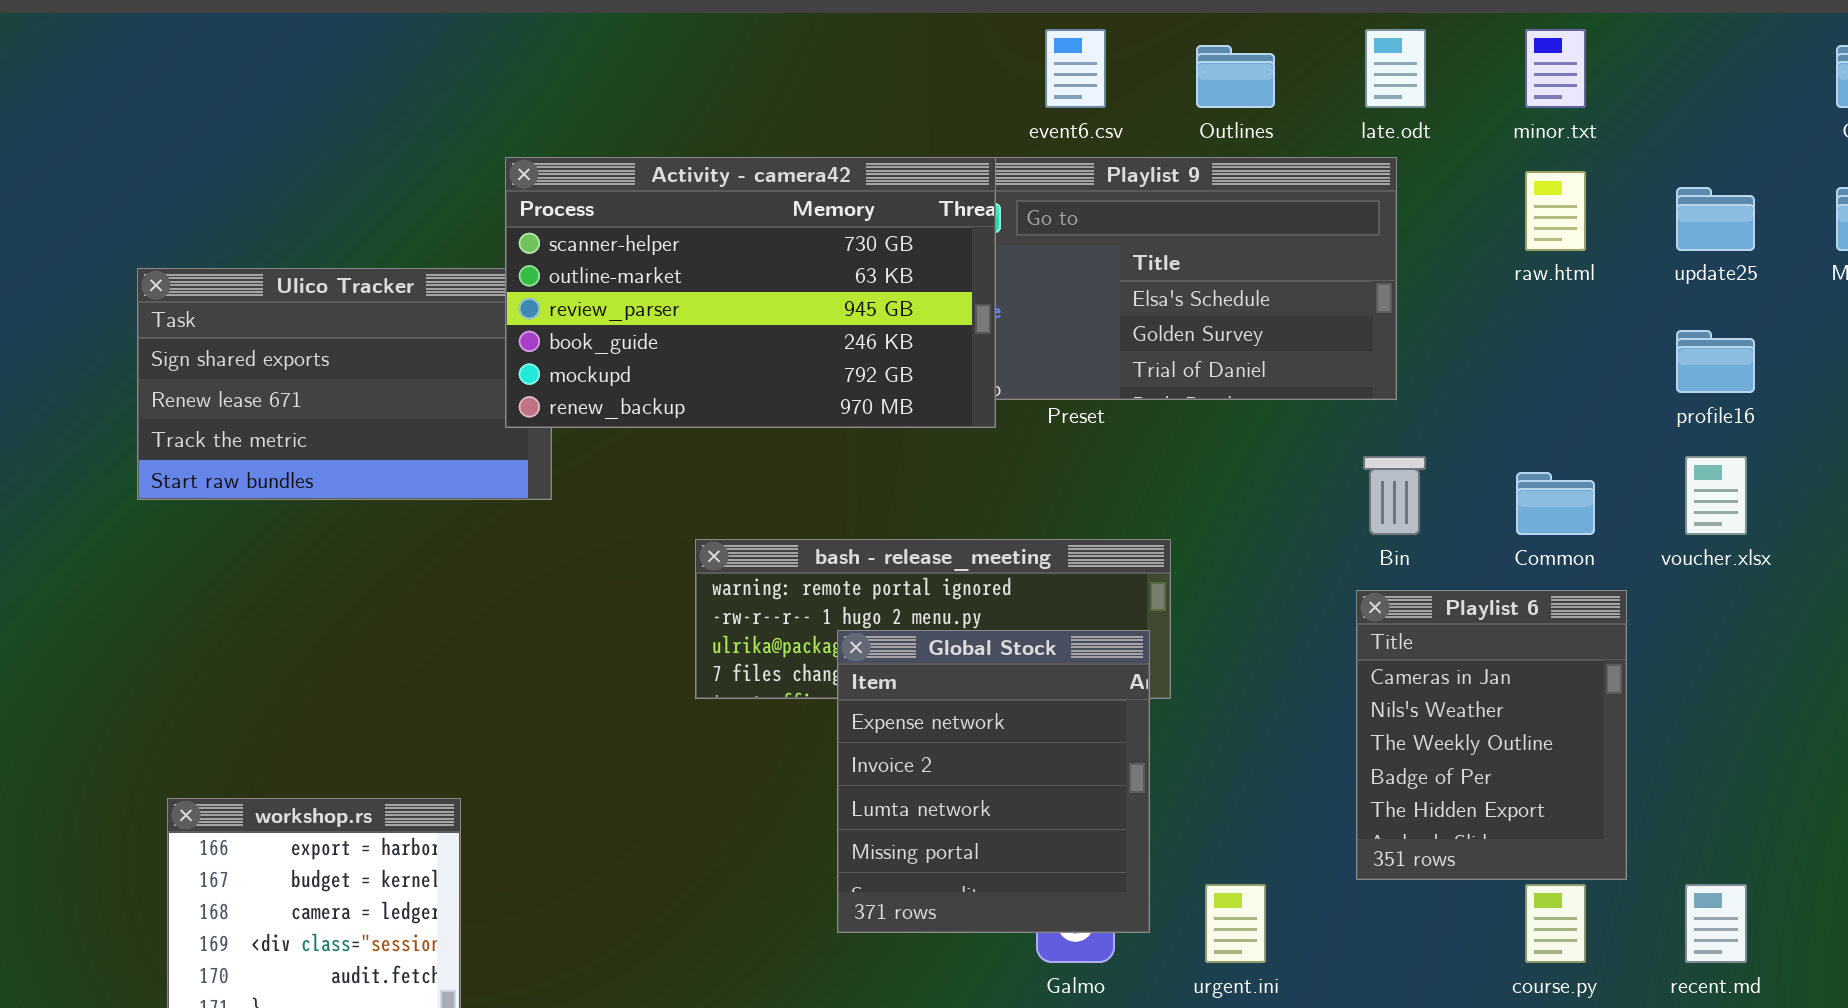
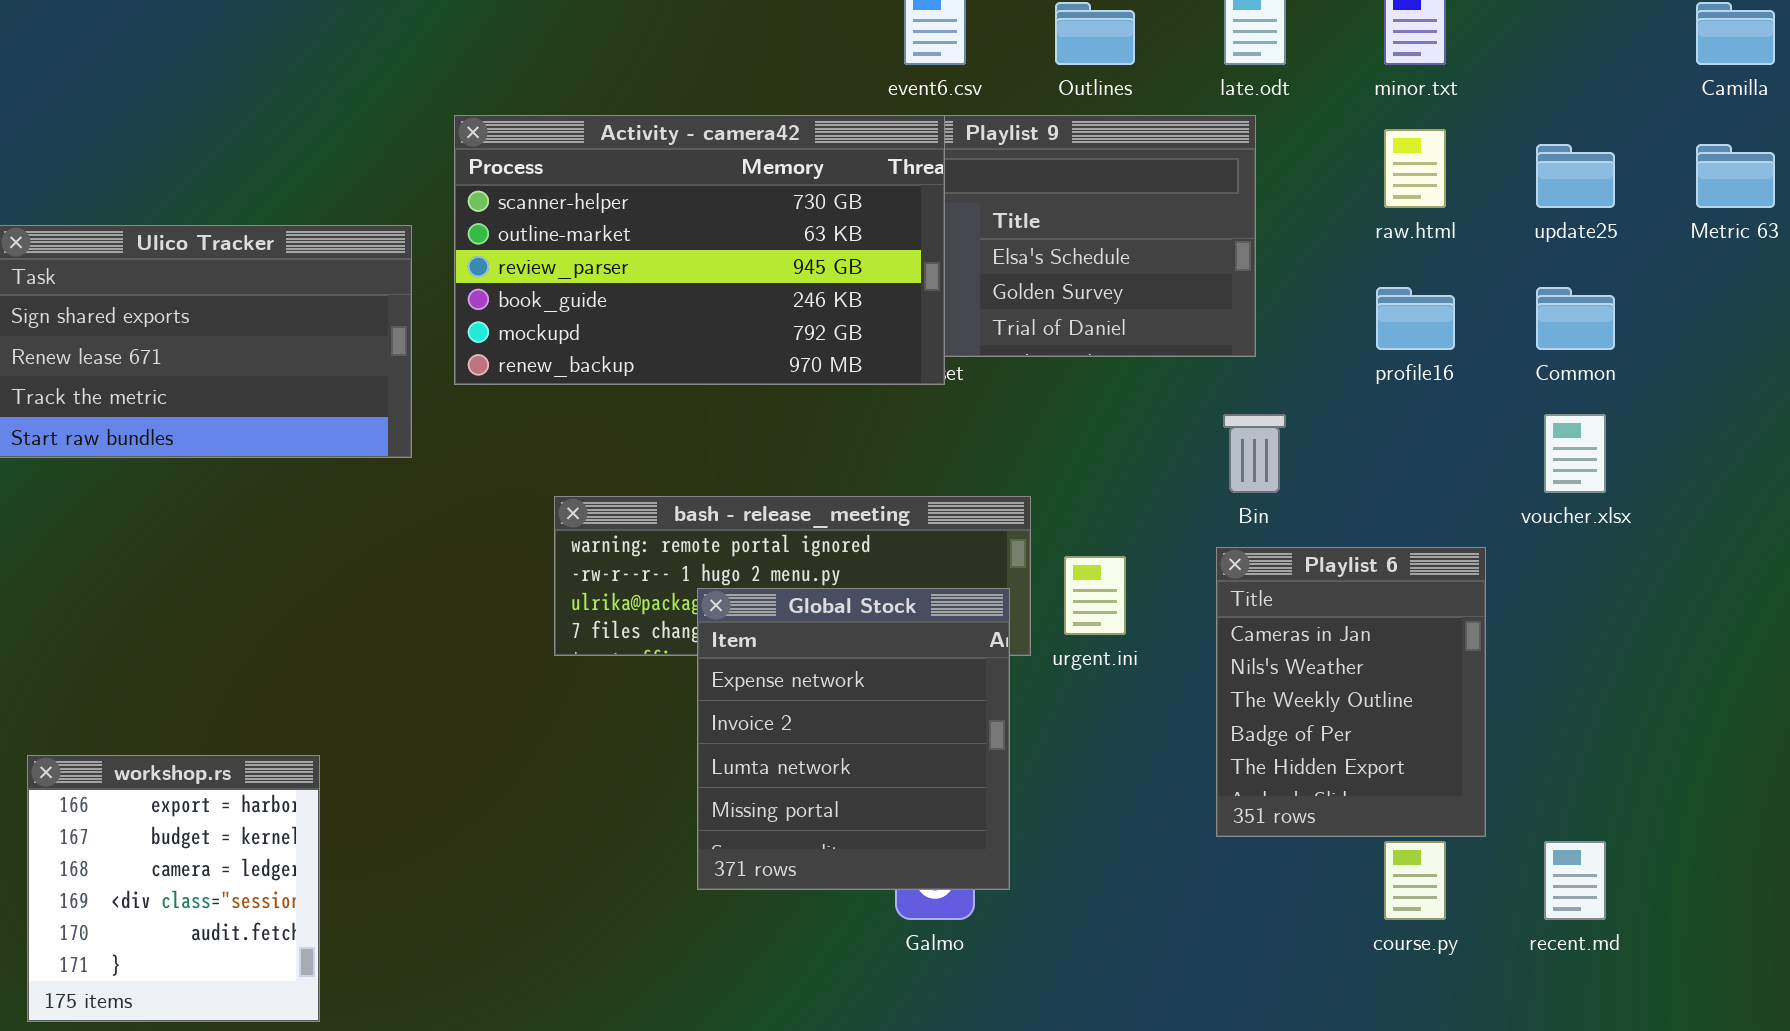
Activity - camera42: [505,157,996,428] -> [454,115,945,385], moved
profile16: [1676,330,1755,393] -> [1376,287,1455,350], moved
Common: [1516,472,1595,535] -> [1536,287,1615,350], moved
urgent.ini: [1205,884,1266,963] -> [1064,556,1126,635], moved

